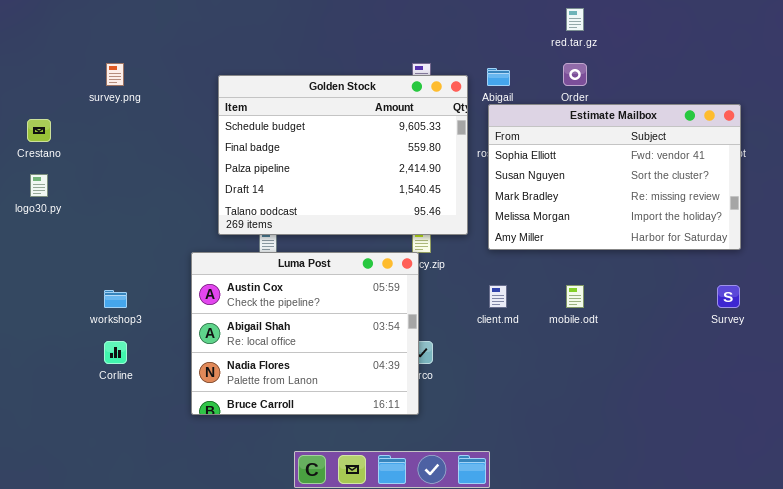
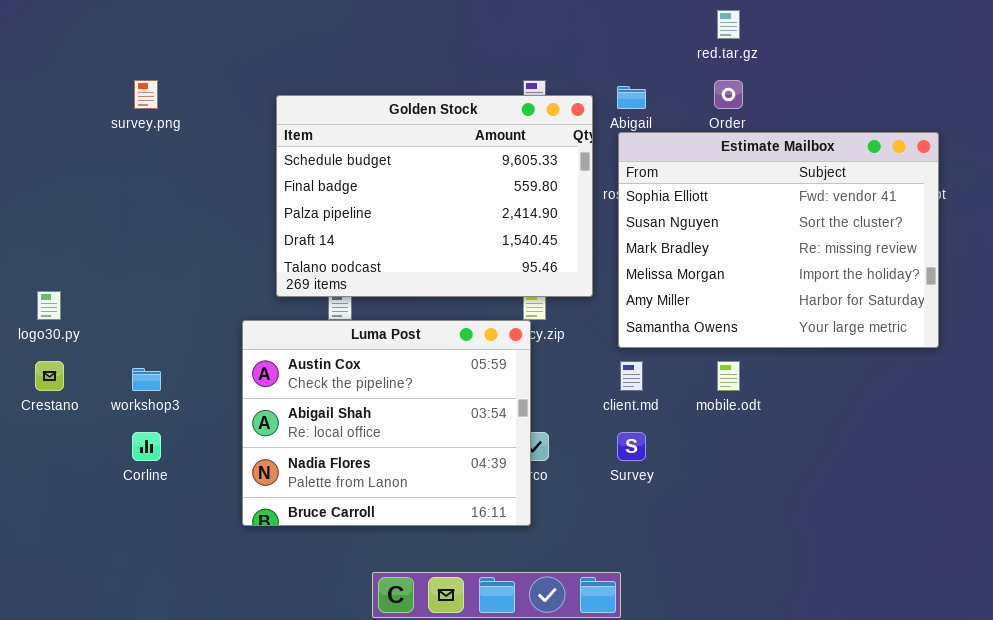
Estimate Mailbox: [488,104,741,250] -> [618,132,939,348], resized
Crestano: [27,119,51,142] -> [35,361,64,391], moved
logo30.py: [30,174,48,197] -> [37,291,61,320], moved
Survey: [717,285,740,308] -> [617,432,646,461], moved

